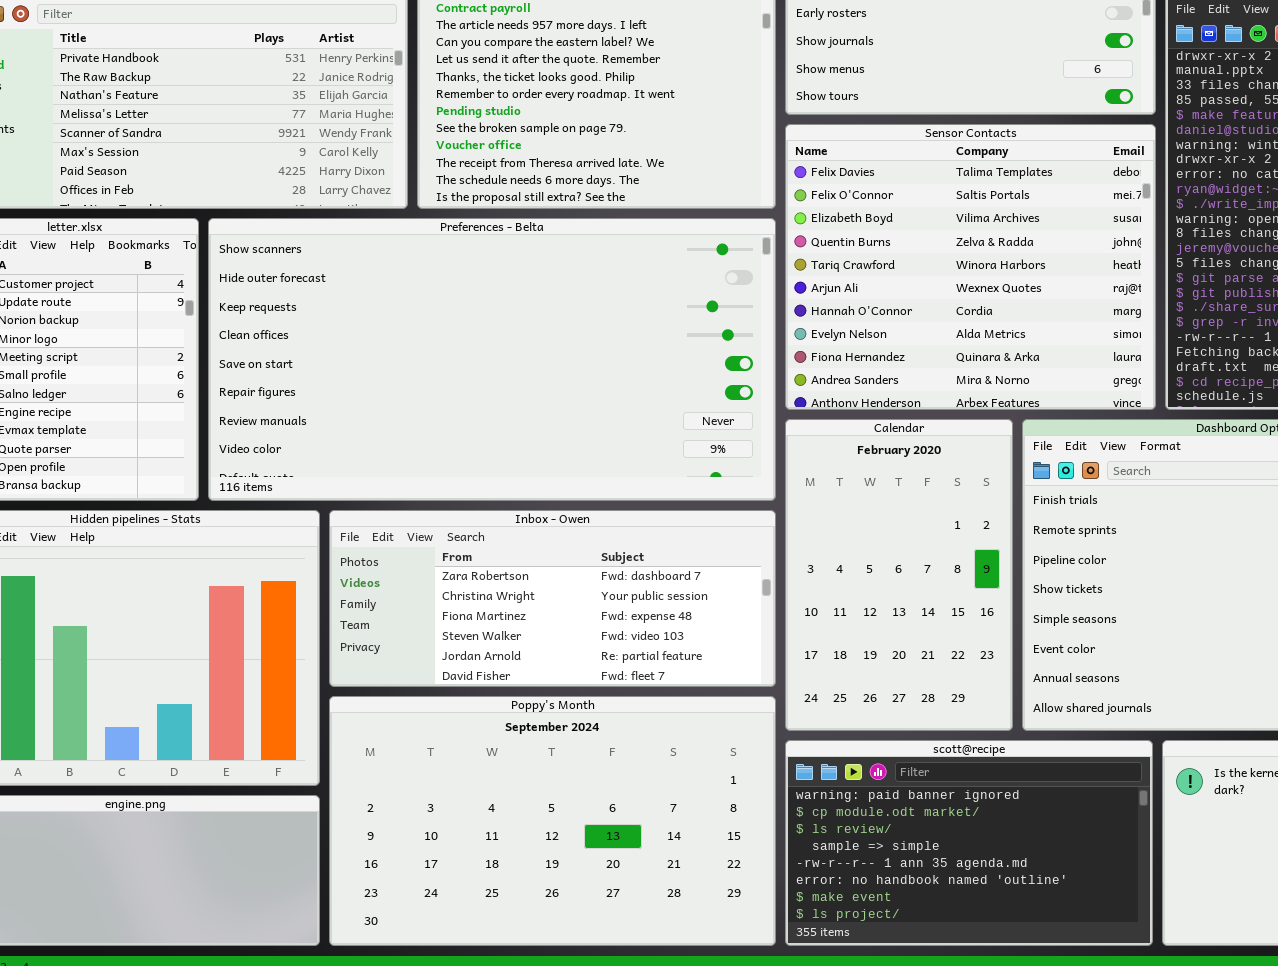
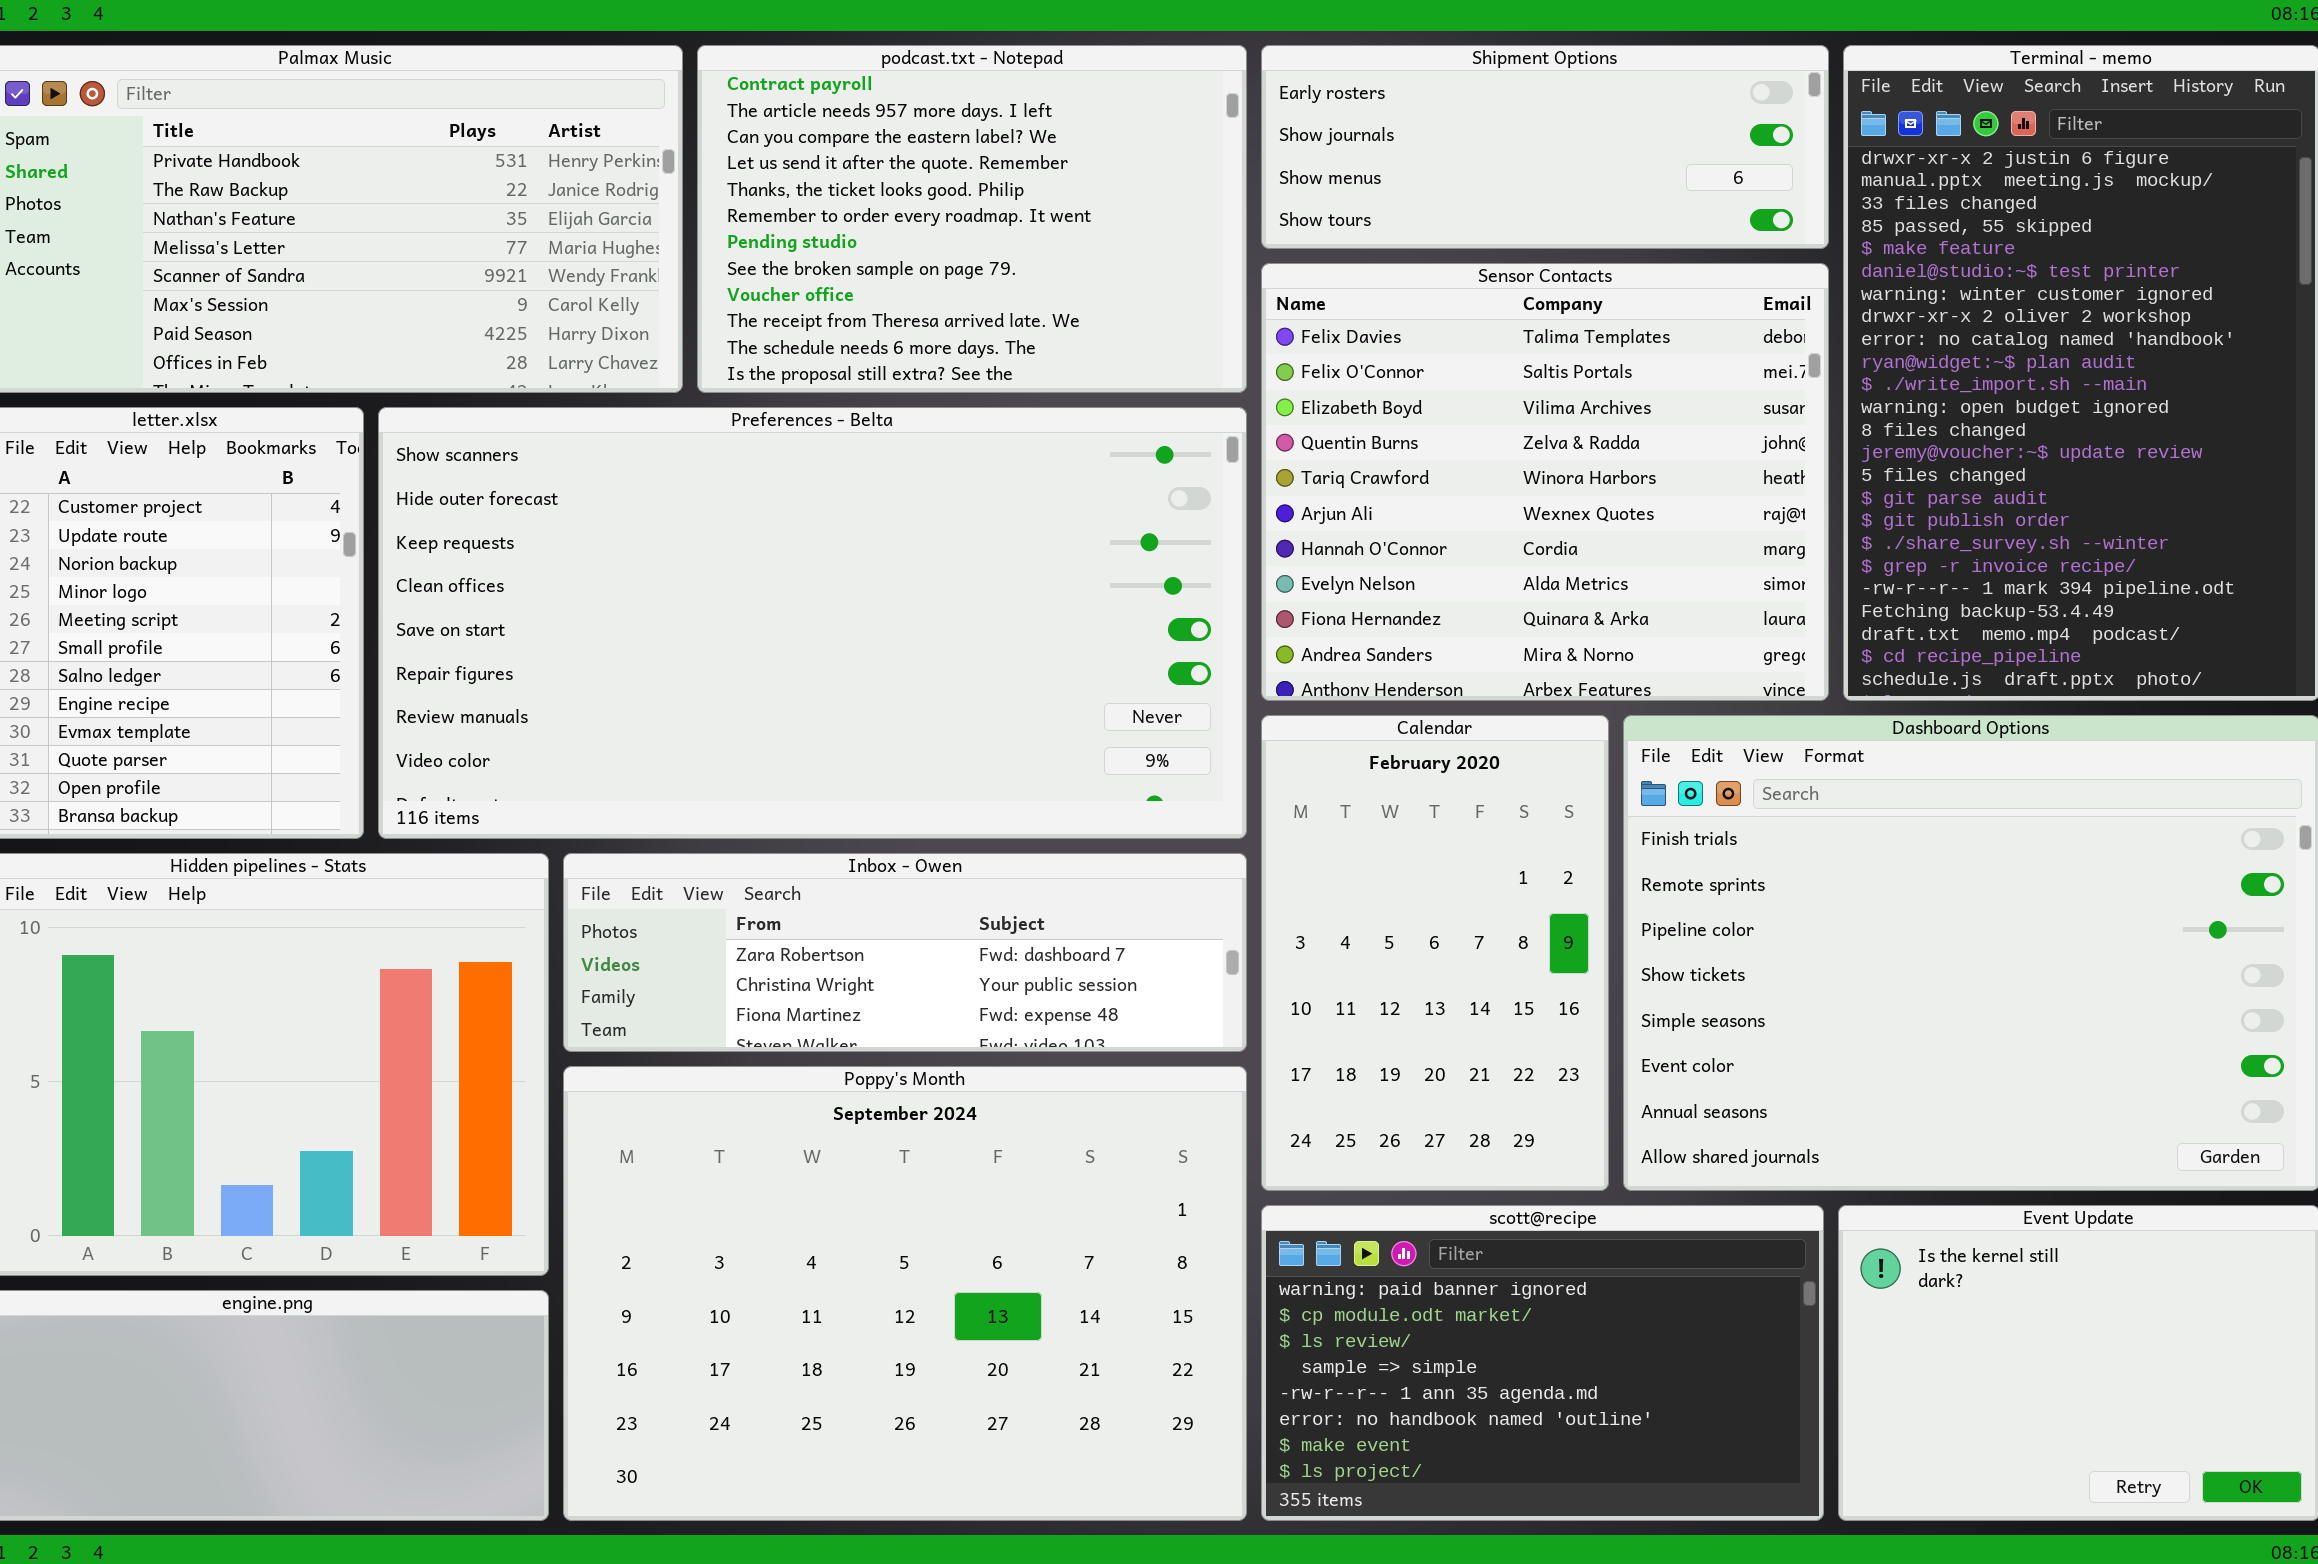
Inbox - Owen: [329,510,776,687] -> [563,853,1247,1052], resized
Poppy's Month: [329,696,776,946] -> [563,1066,1247,1521], resized

